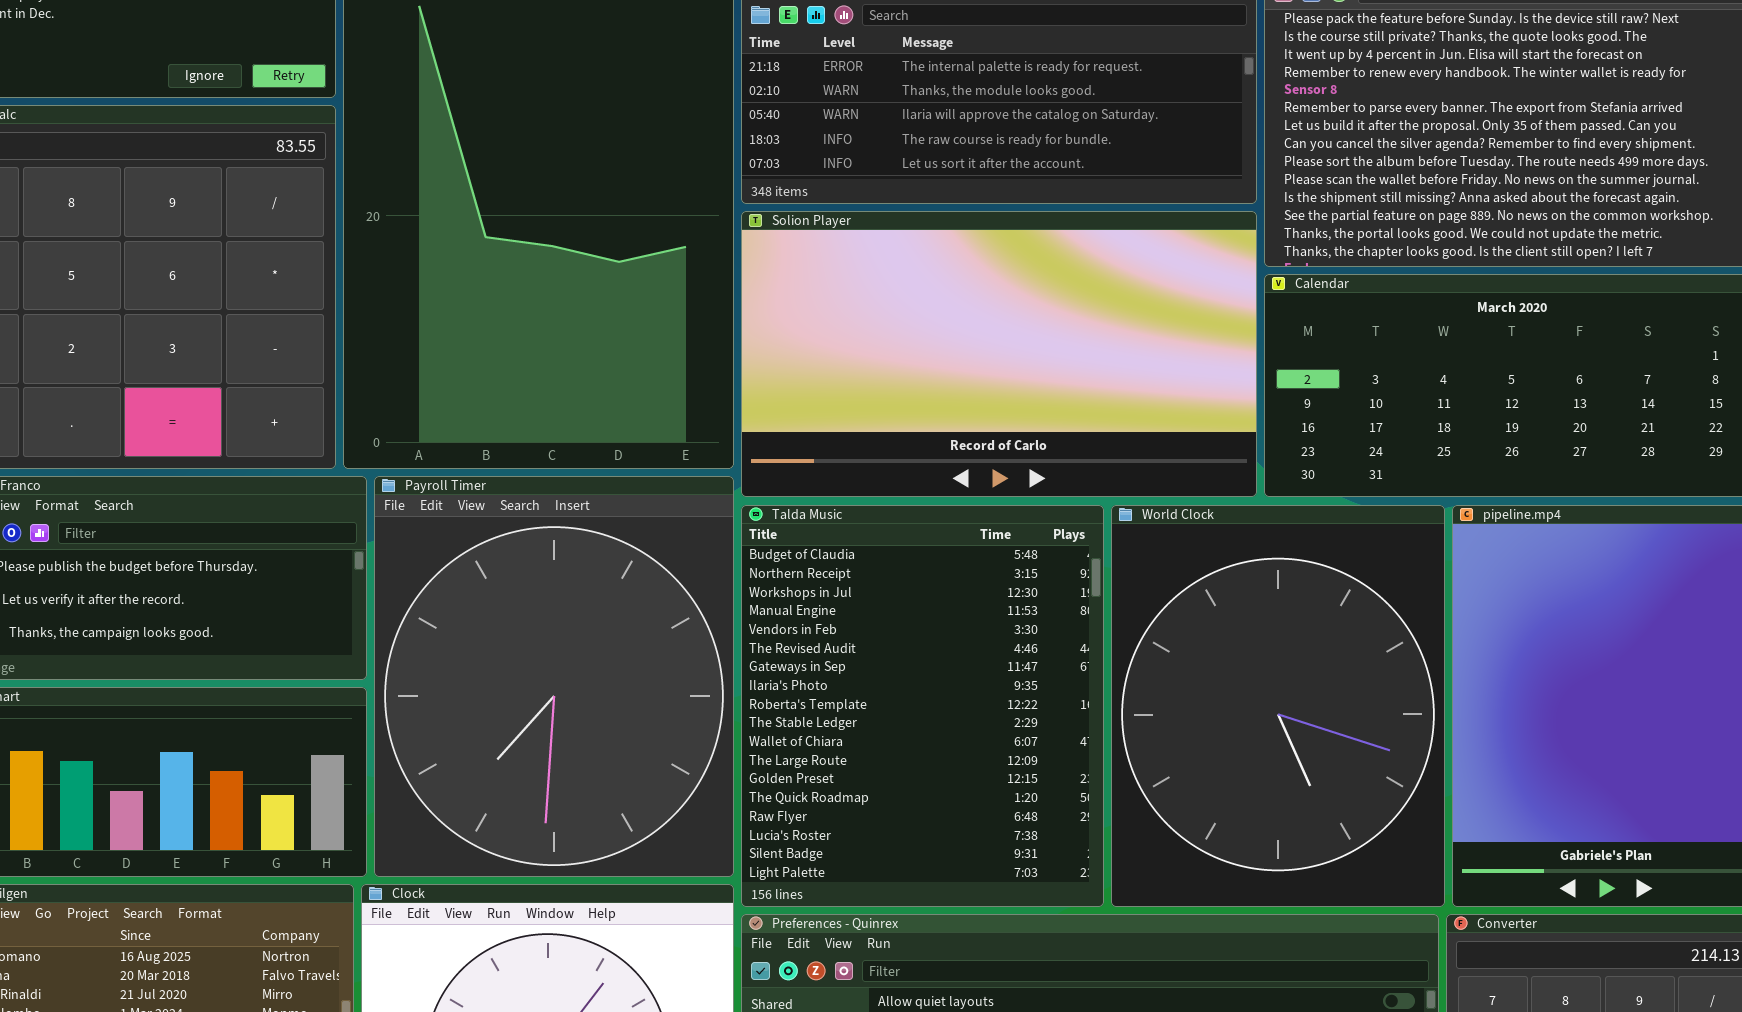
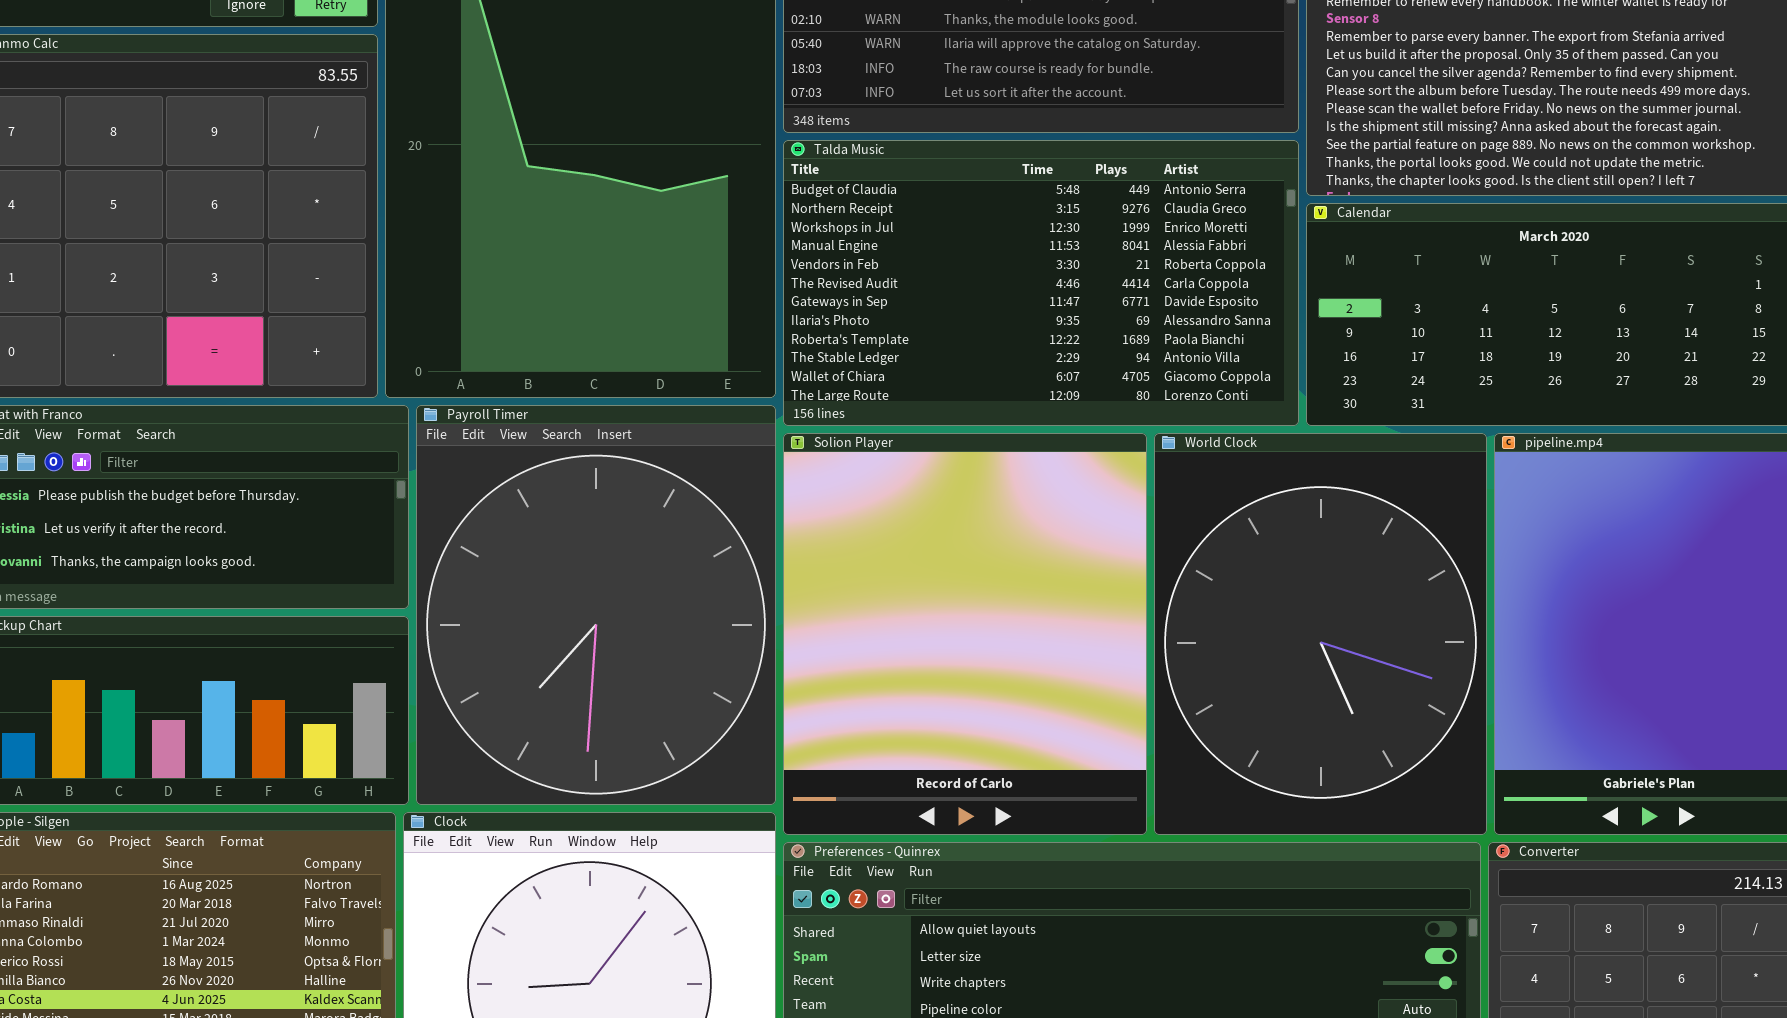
Solion Player: [741,211,1257,497] -> [783,433,1147,835], moved, resized
Talda Music: [741,505,1104,907] -> [783,140,1299,426], moved, resized

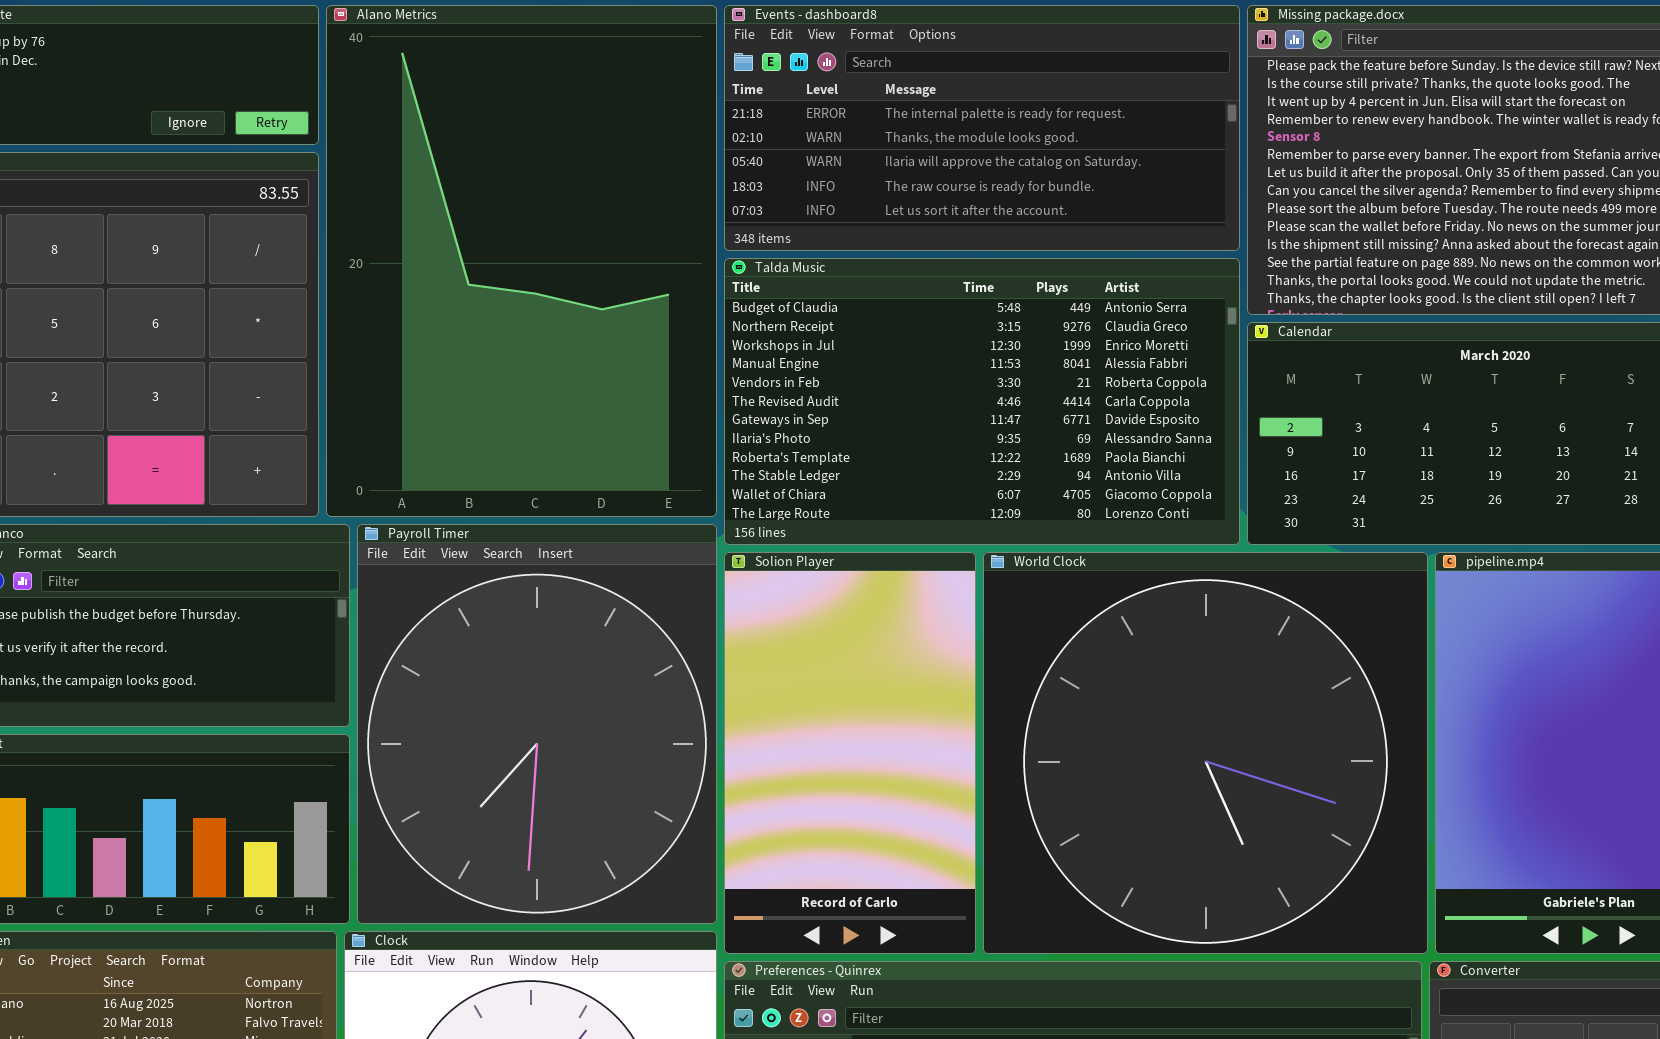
Solion Player: [783,433,1147,835] -> [724,552,976,954], resized
World Clock: [1154,433,1487,835] -> [983,552,1428,954], resized

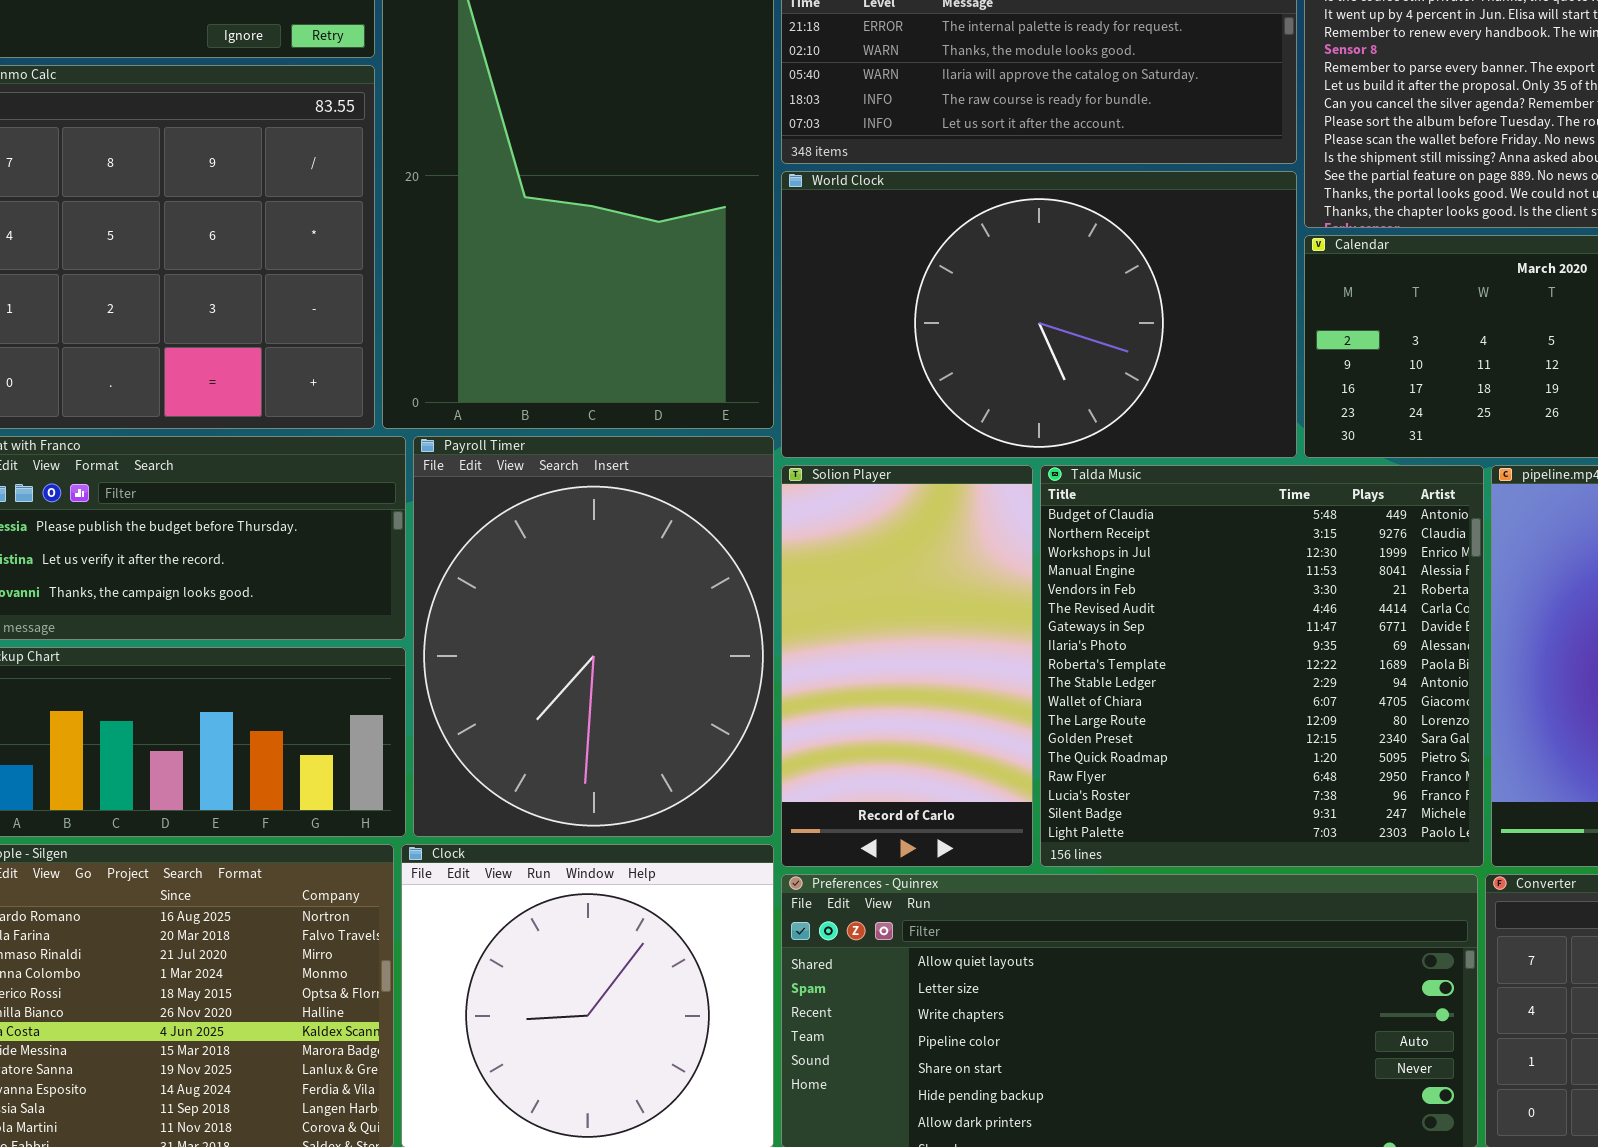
Talda Music: [724,258,1240,545] -> [1040,465,1484,867], moved, resized
World Clock: [983,552,1428,954] -> [781,171,1297,458], moved, resized

